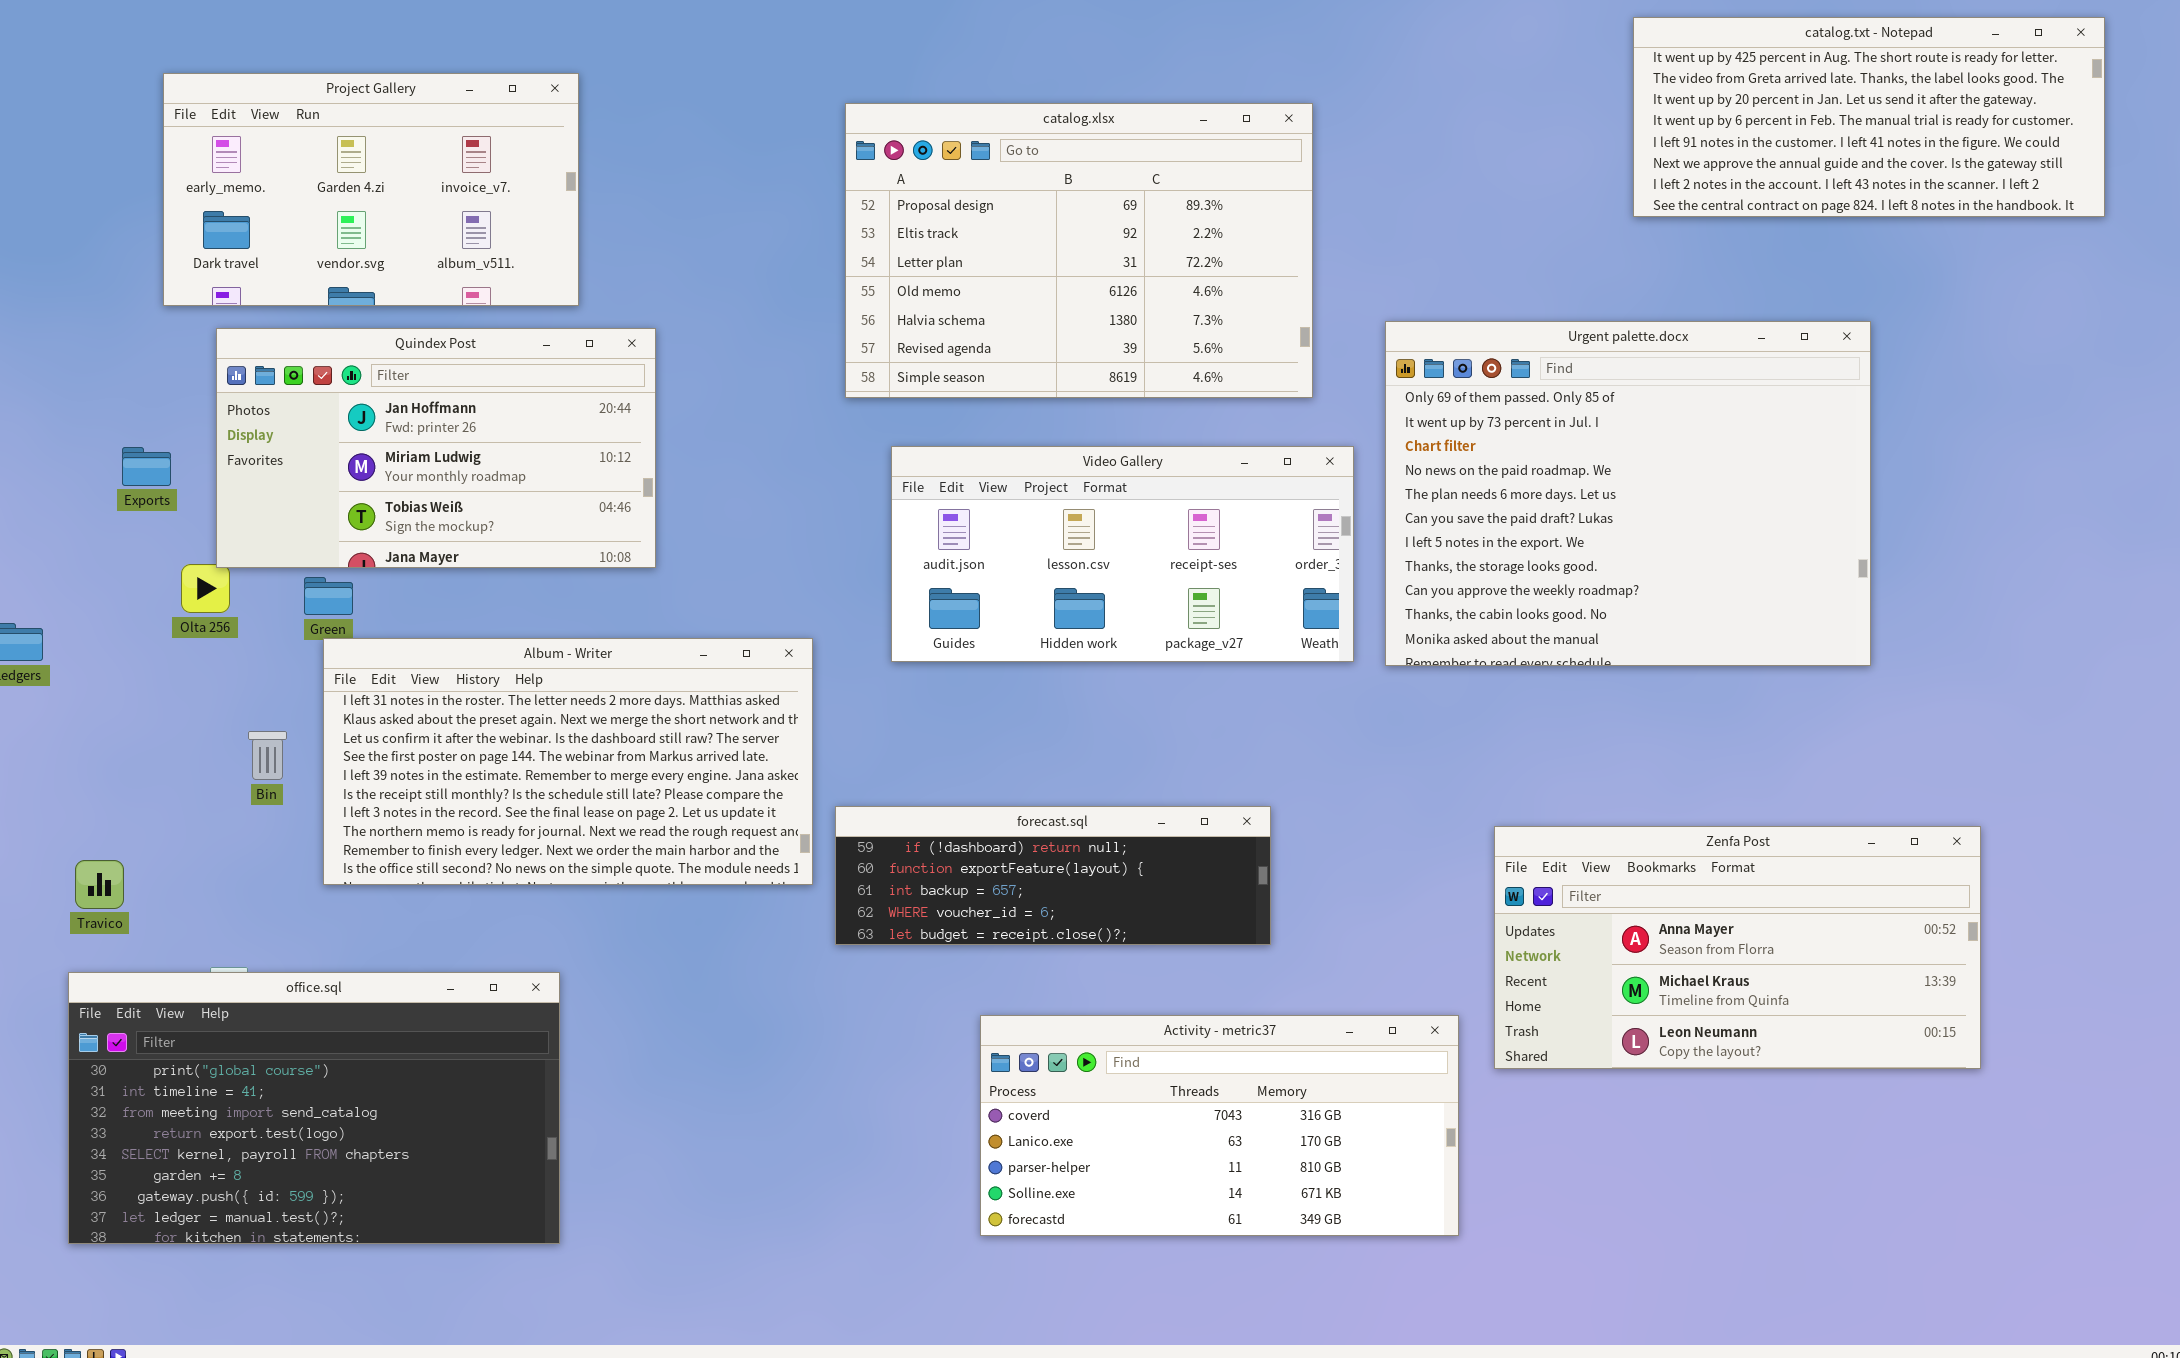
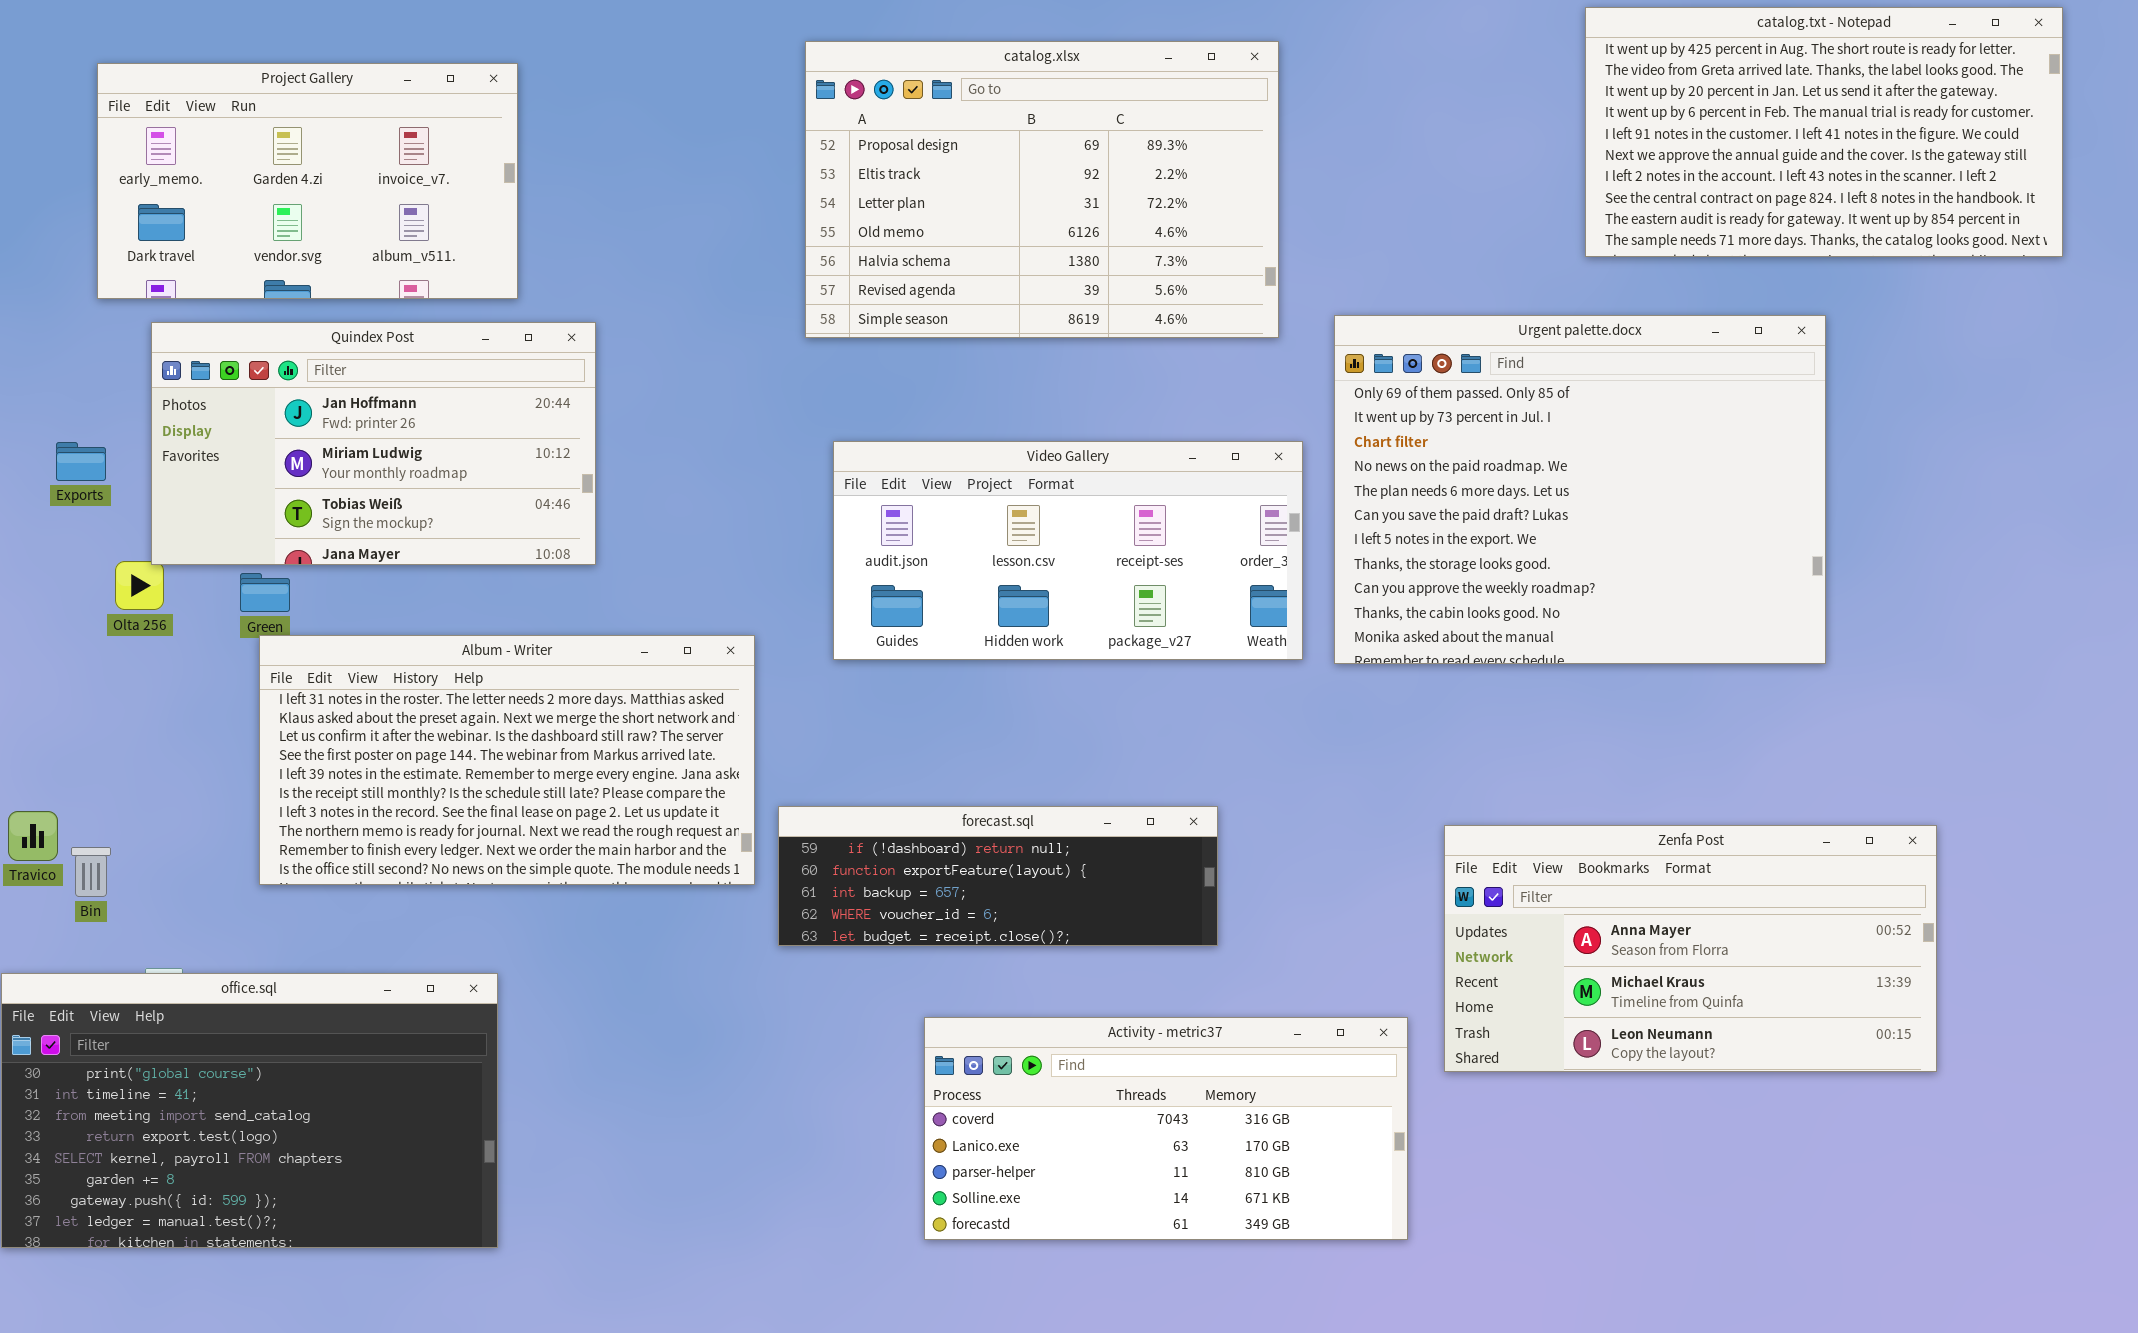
catalog.txt - Notepad: [1633,17,2105,217] -> [1585,7,2063,257], resized
catalog.xlsx: [845,103,1313,398] -> [805,41,1279,338], moved
Bin: [248,731,287,780] -> [71,847,111,897], moved
Travico: [75,860,124,909] -> [8,811,58,861], moved

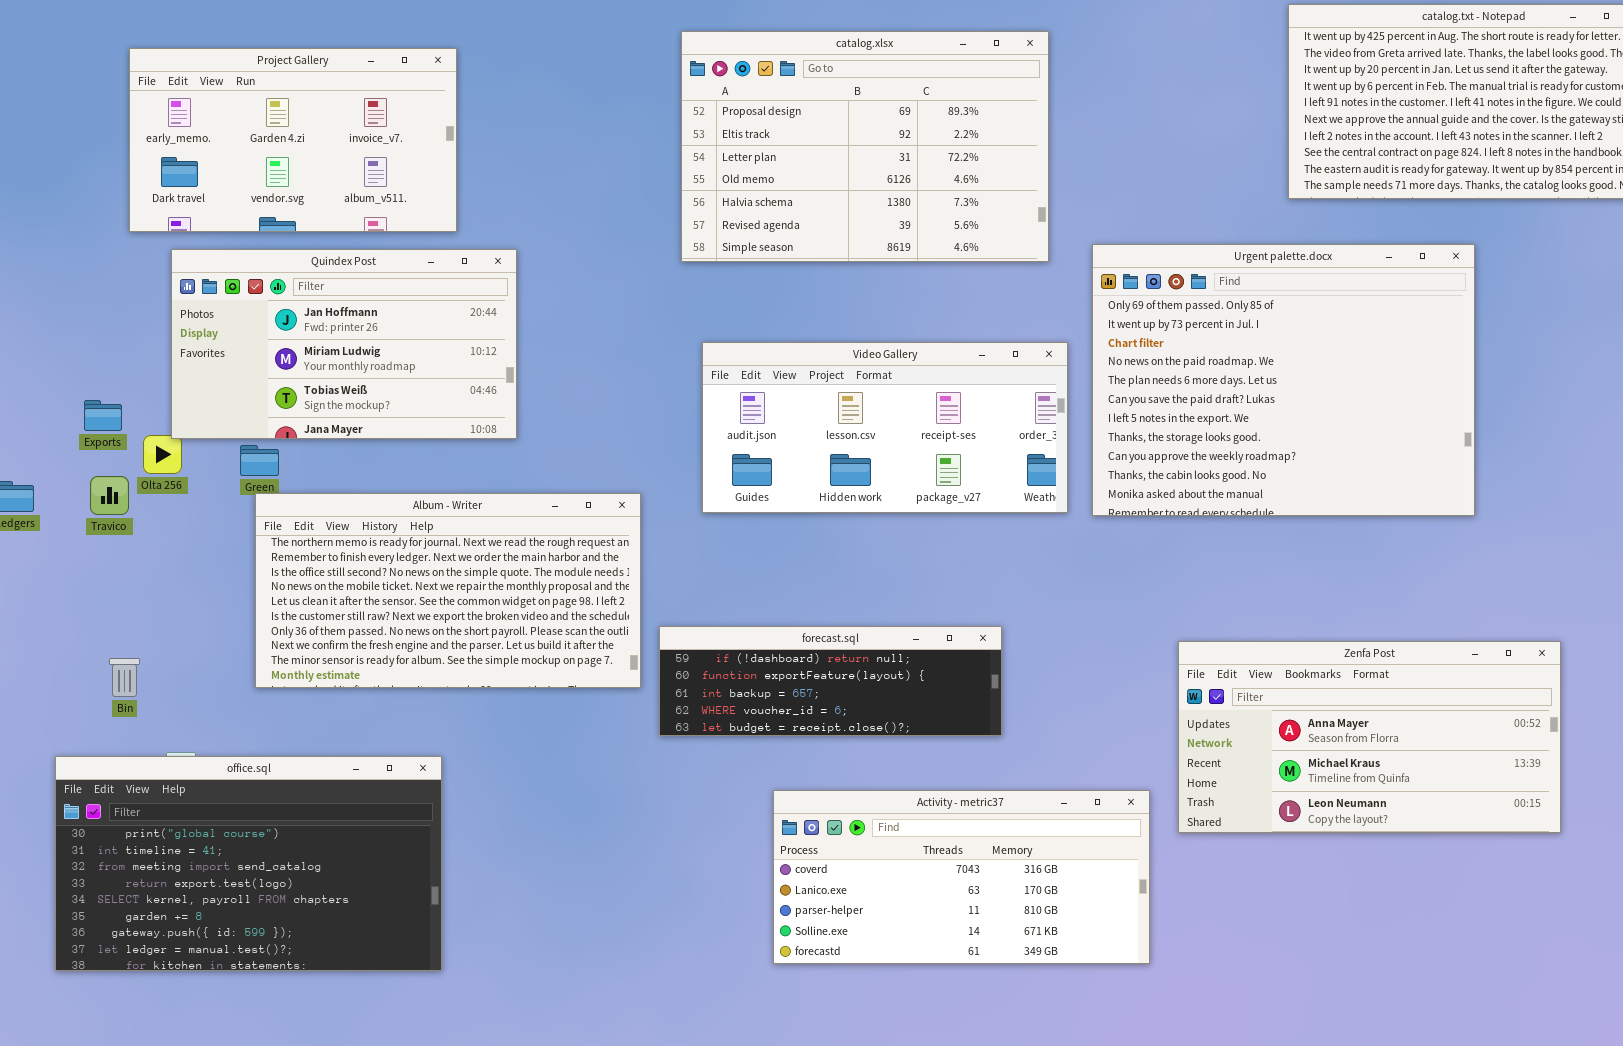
Exports: [56,442,106,481] -> [84,400,122,431], moved
Album - Writer: [259,635,755,885] -> [255,493,641,688], scrolled down 7 rows
Travico: [8,811,58,861] -> [90,476,129,515], moved

